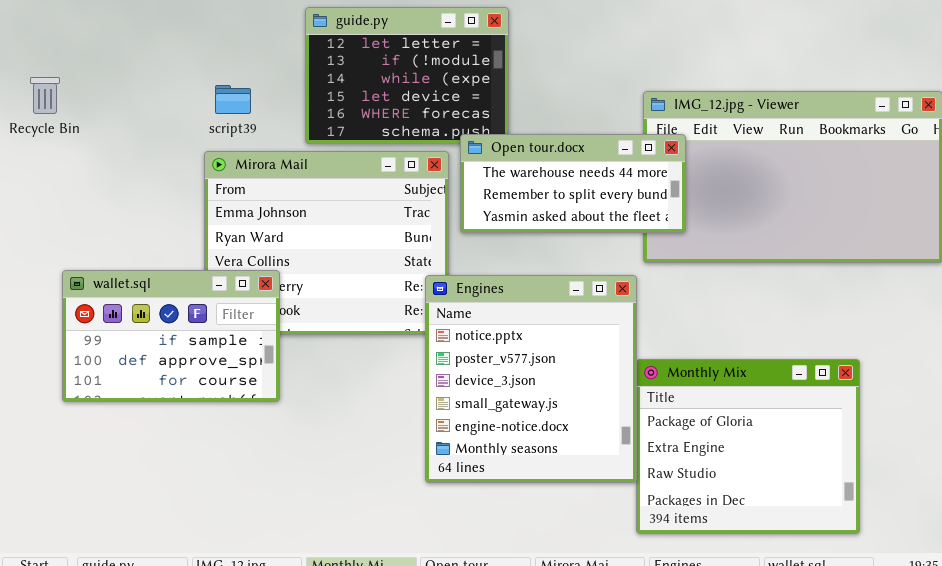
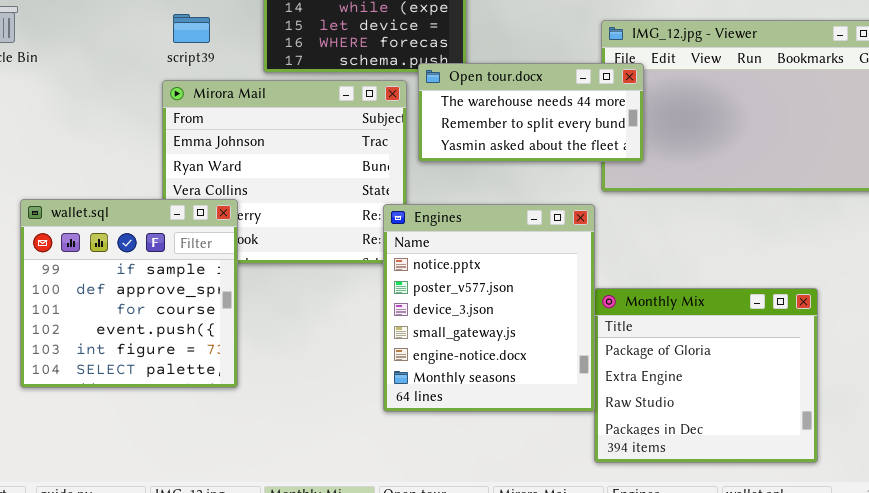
wallet.sql: [62,270,280,402] -> [20,199,238,388], resized

